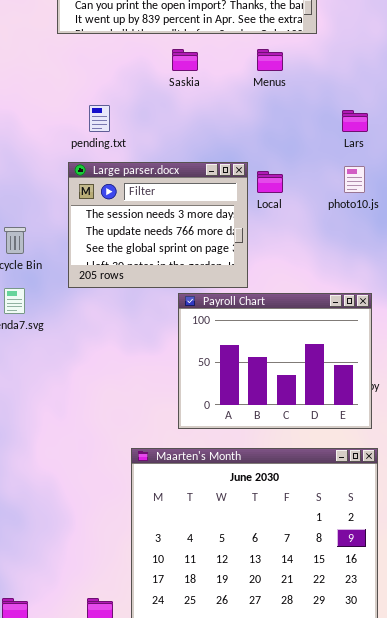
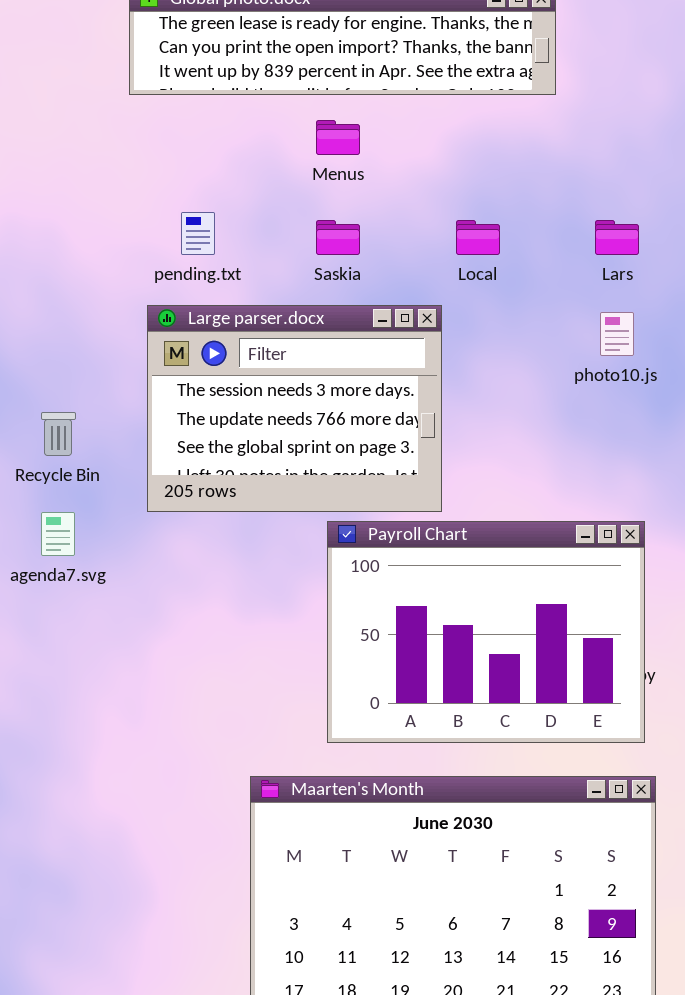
Saskia: [172,49,198,71] -> [316,220,360,255], moved
Menus: [257,49,283,71] -> [316,120,360,155], moved
Local: [257,171,283,193] -> [456,220,500,255], moved

